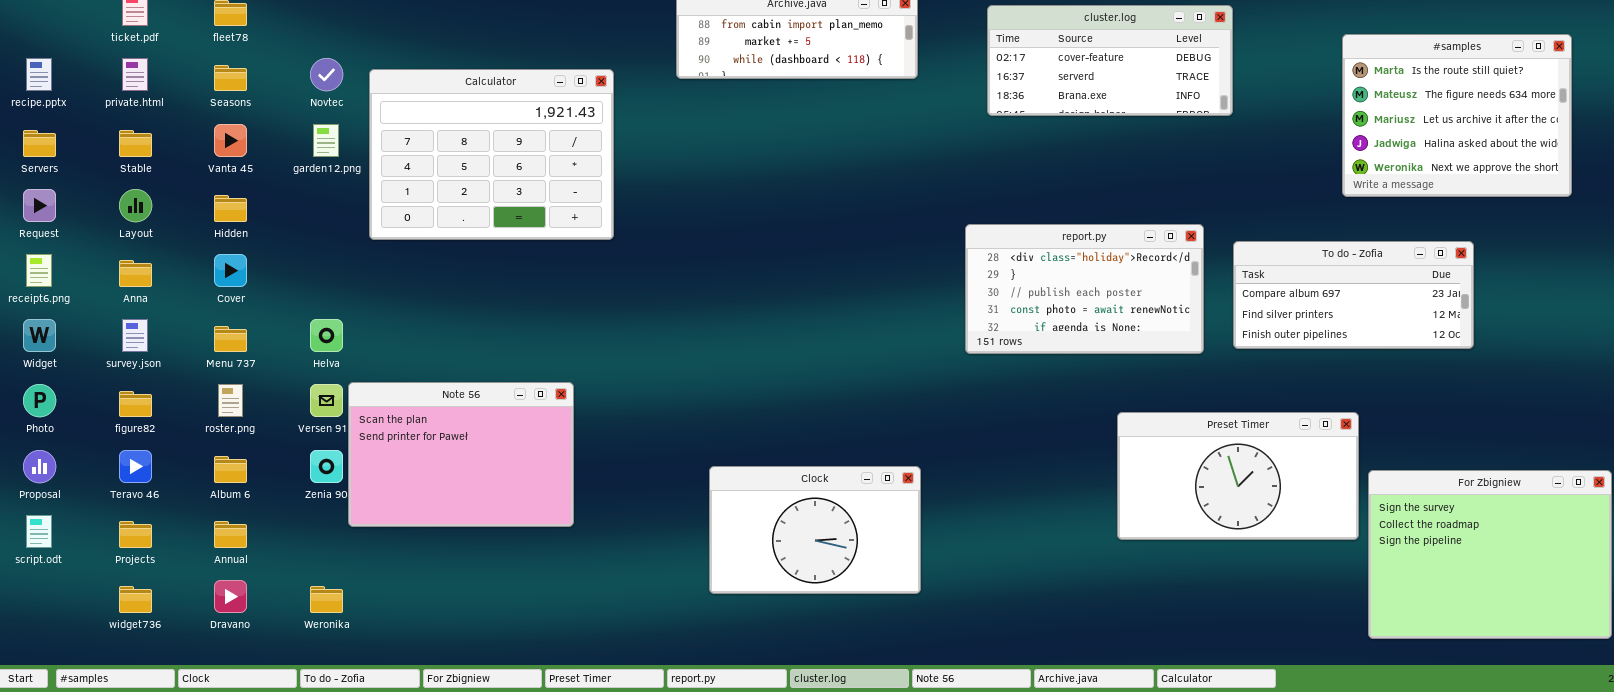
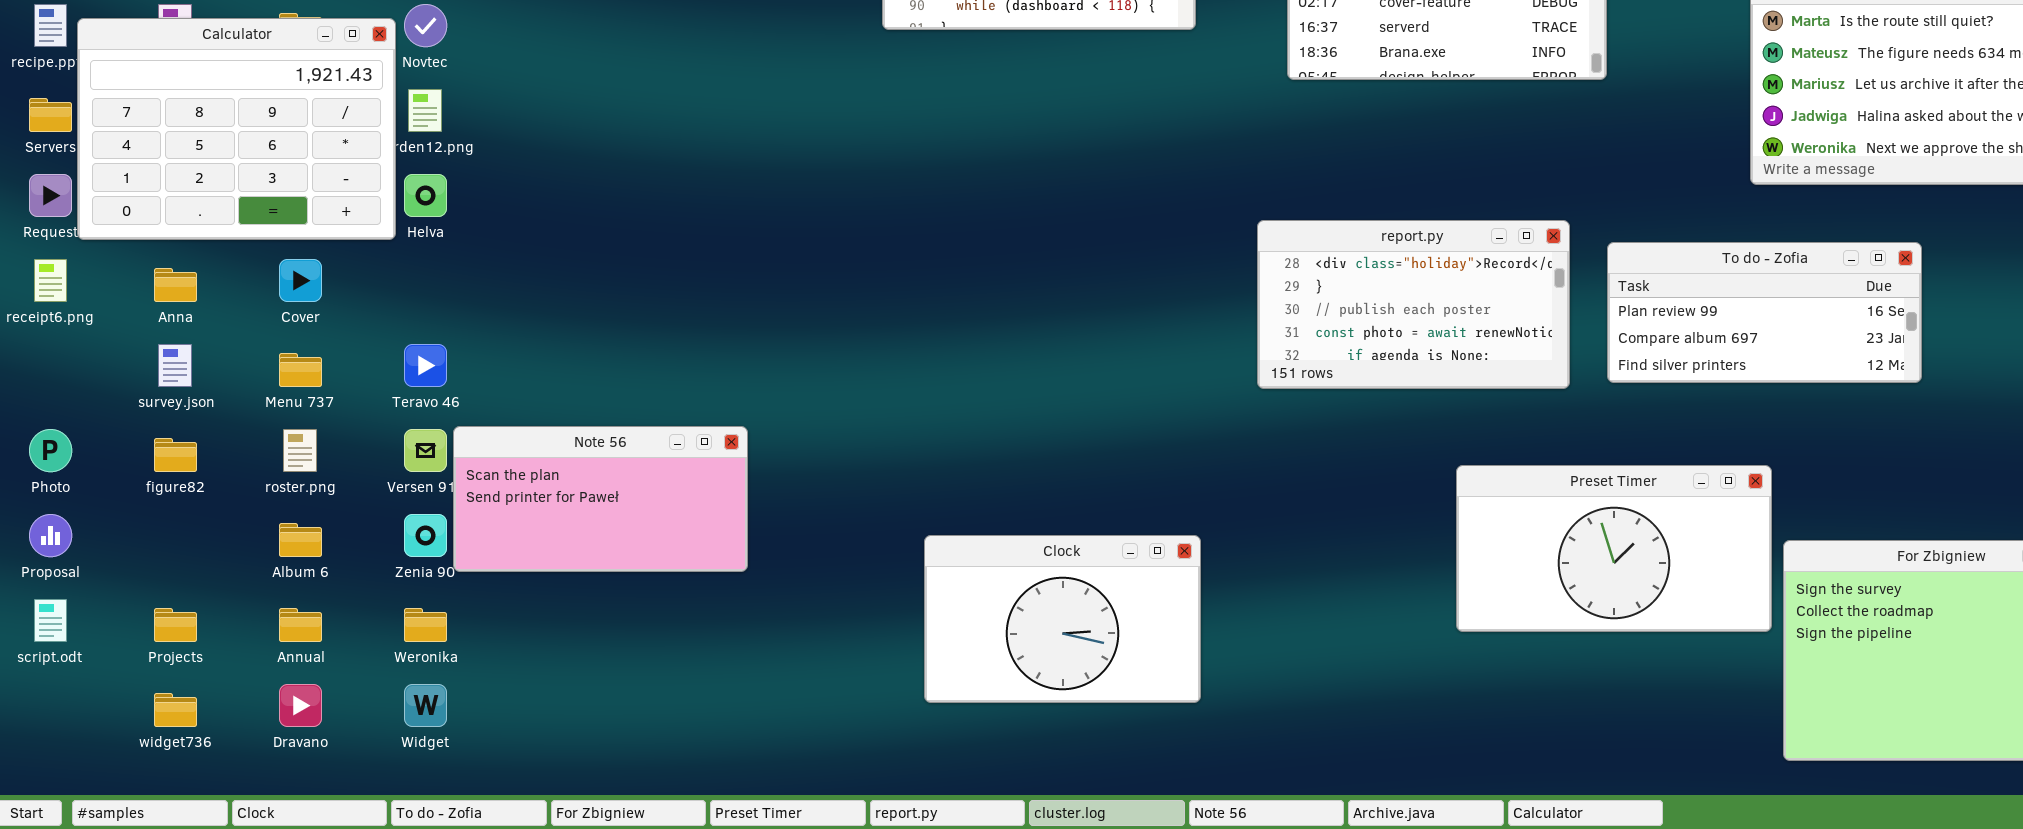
Calculator: [369,69,614,240] -> [77,18,396,240], moved
To do - Zofia: [1233,241,1474,349] -> [1607,242,1922,383], scrolled up 1 row
Widget: [23,319,56,352] -> [404,684,447,727], moved
Helva: [310,319,343,352] -> [404,174,447,217], moved
Note 56: [348,382,574,527] -> [453,426,748,572], resized
Teravo 46: [119,450,152,483] -> [404,344,447,387], moved
Weronika: [310,586,343,613] -> [404,608,447,642], moved

